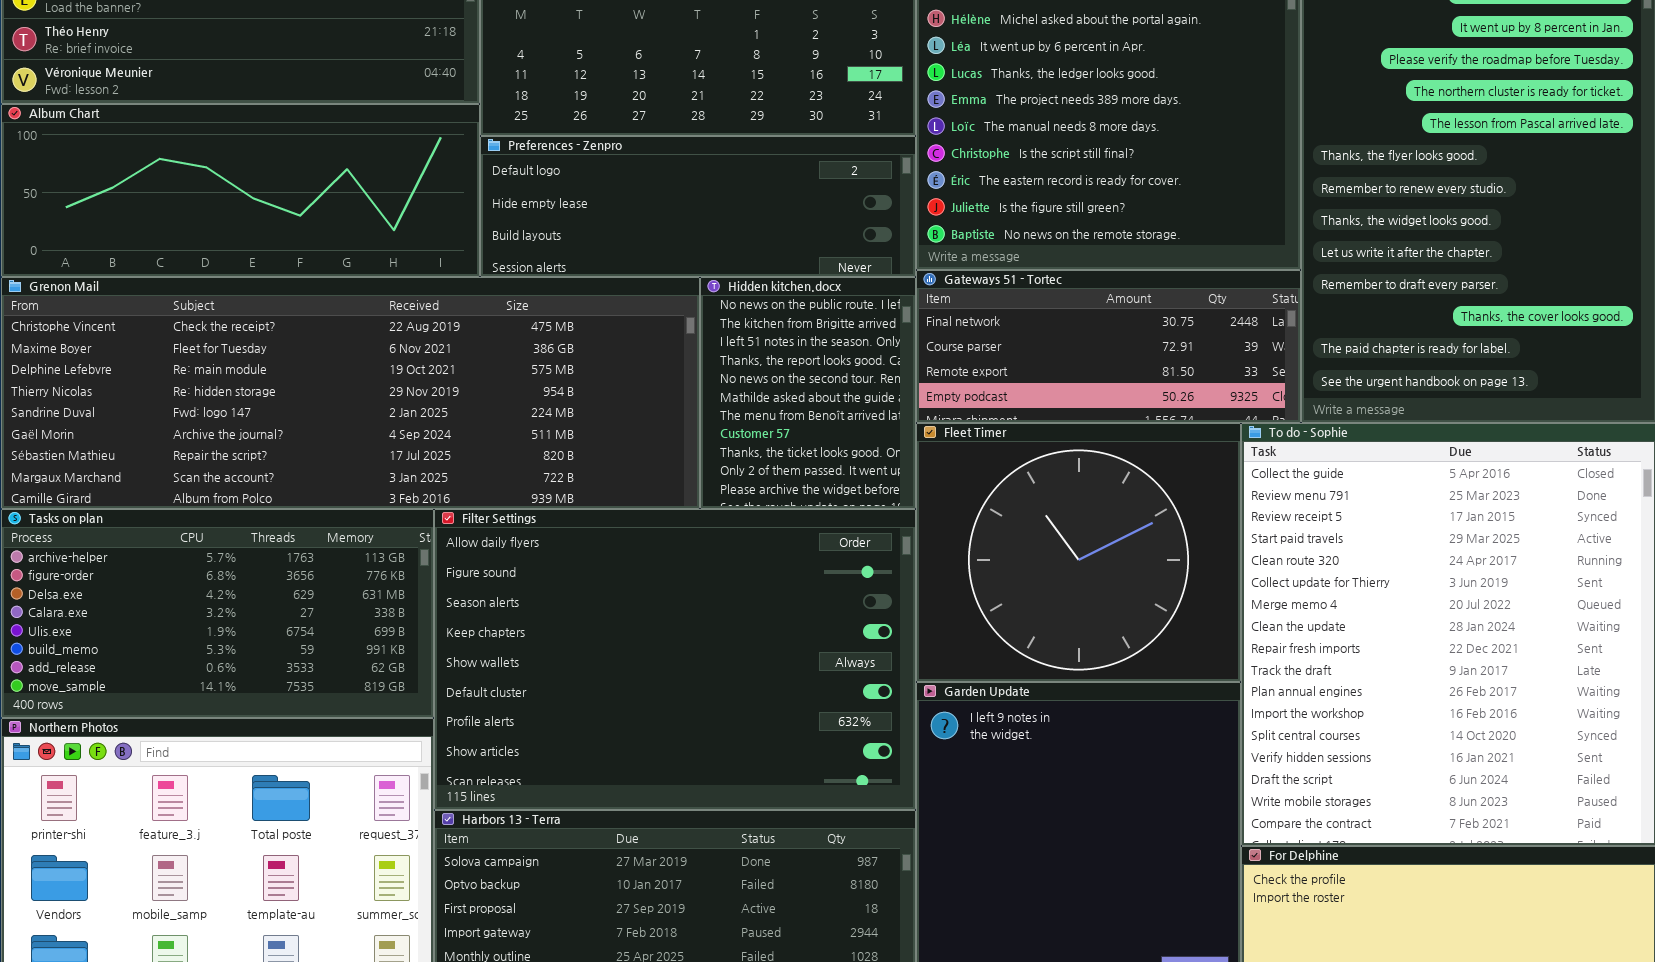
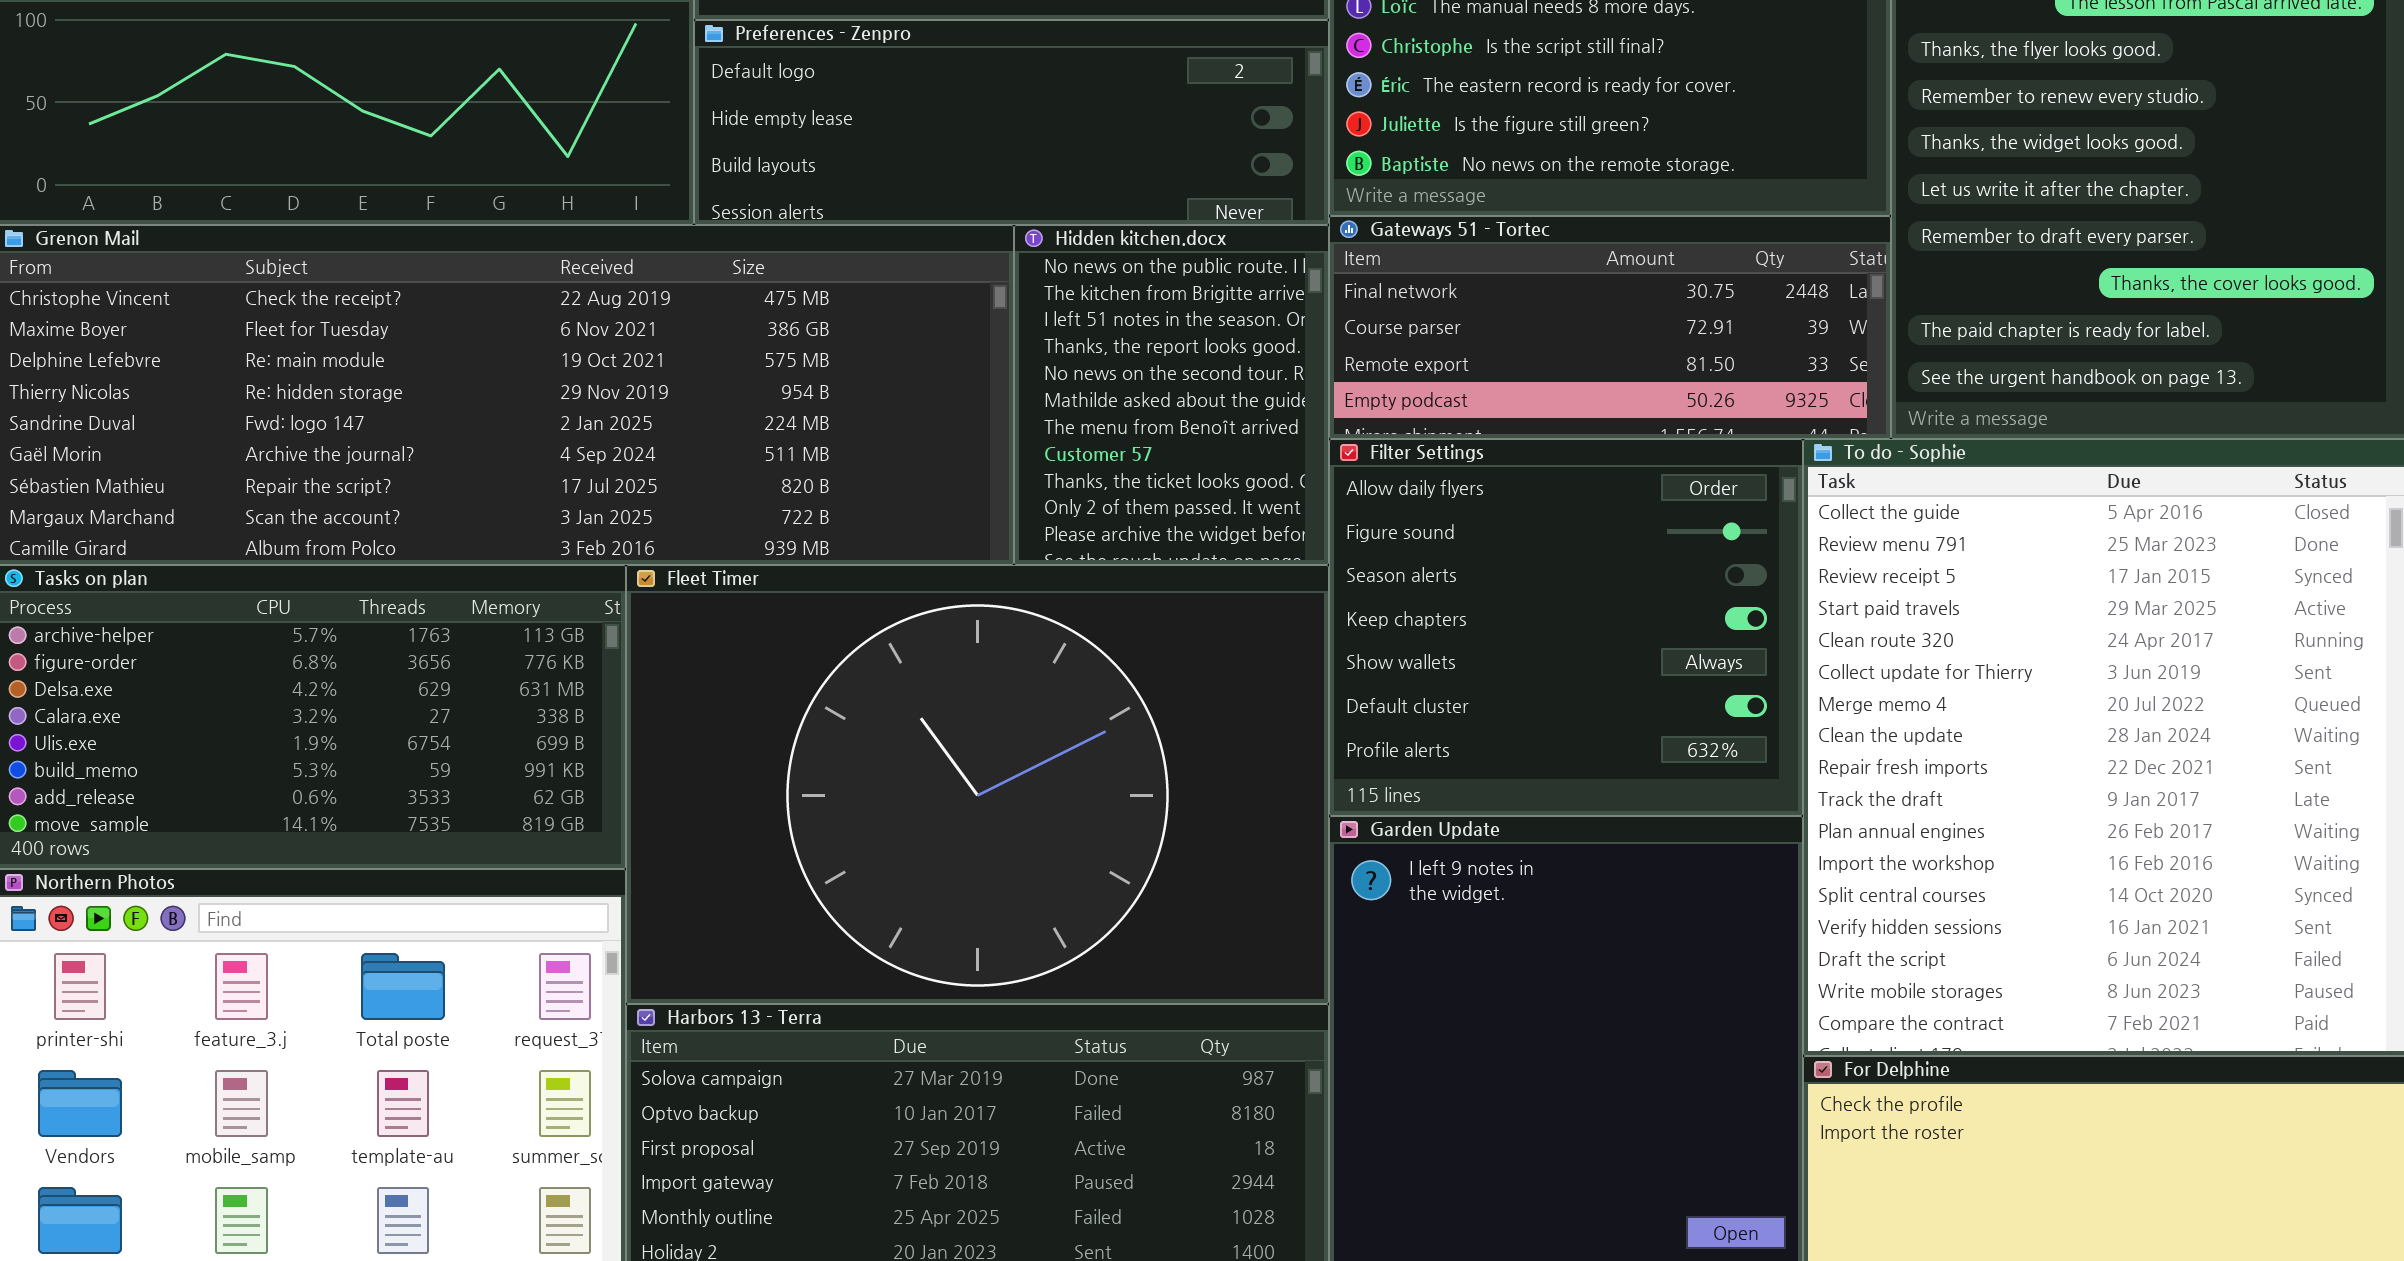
Fleet Timer: [916,423,1241,682] -> [626,565,1329,1004], moved, resized
Filter Settings: [434,509,916,810] -> [1329,439,1803,816], moved, resized

